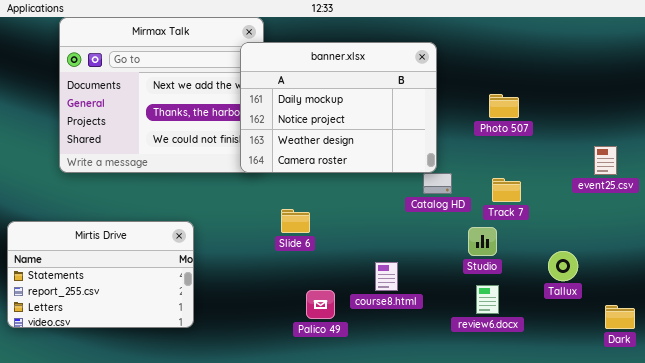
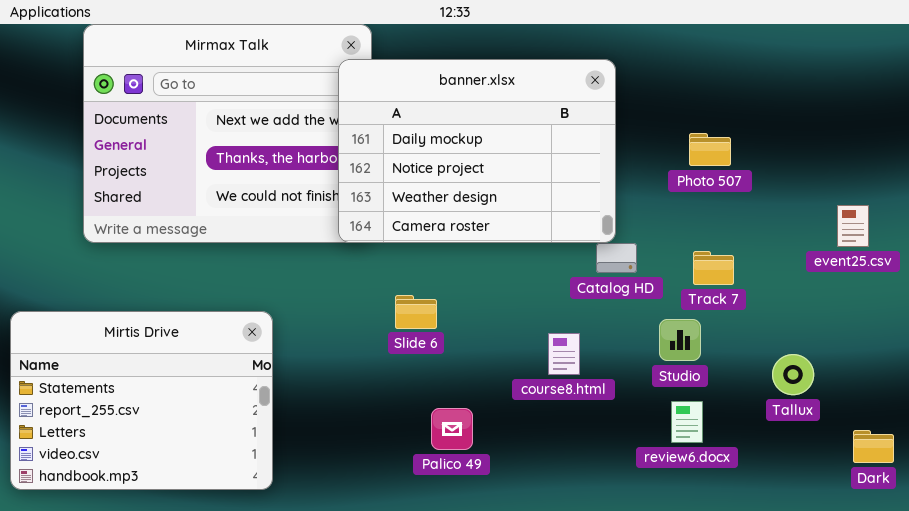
Mirtis Drive: [7,221,194,328] -> [10,311,273,490], resized
course8.html: [375,262,398,291] -> [548,333,580,375], moved

